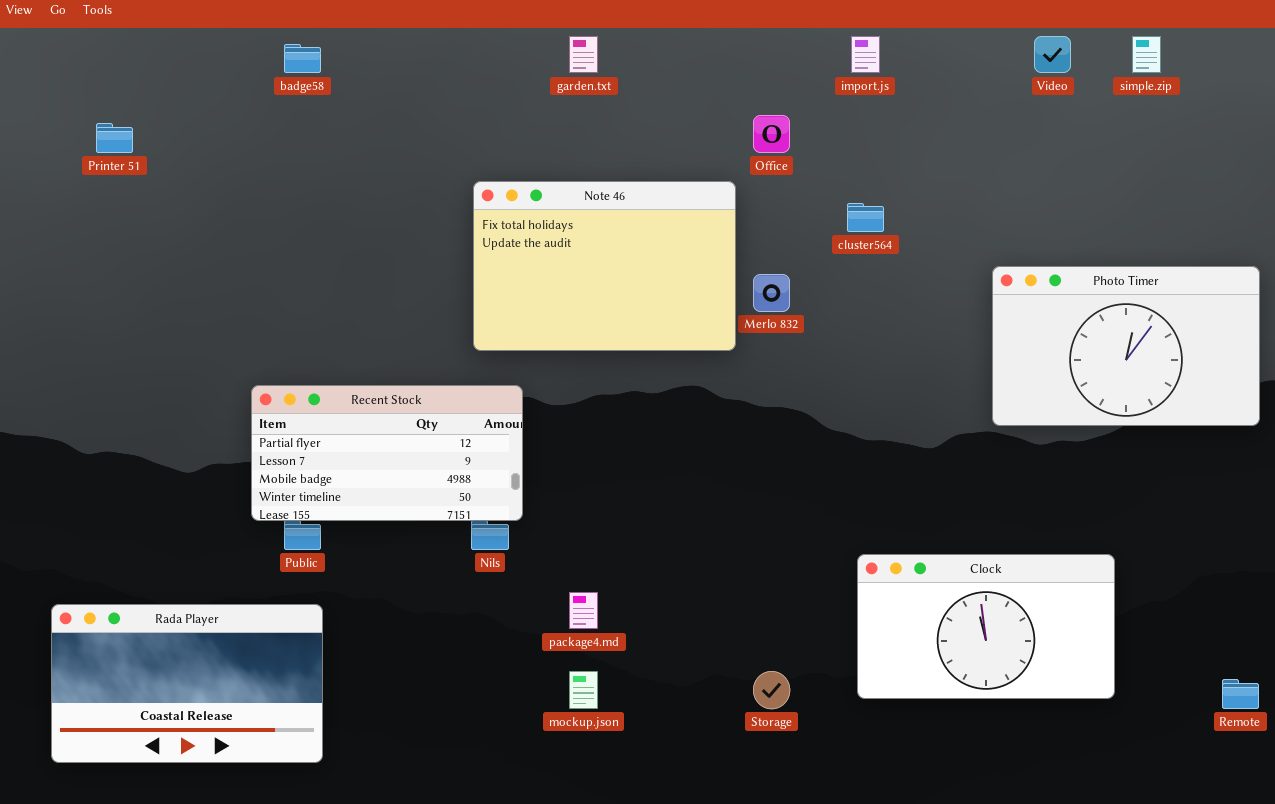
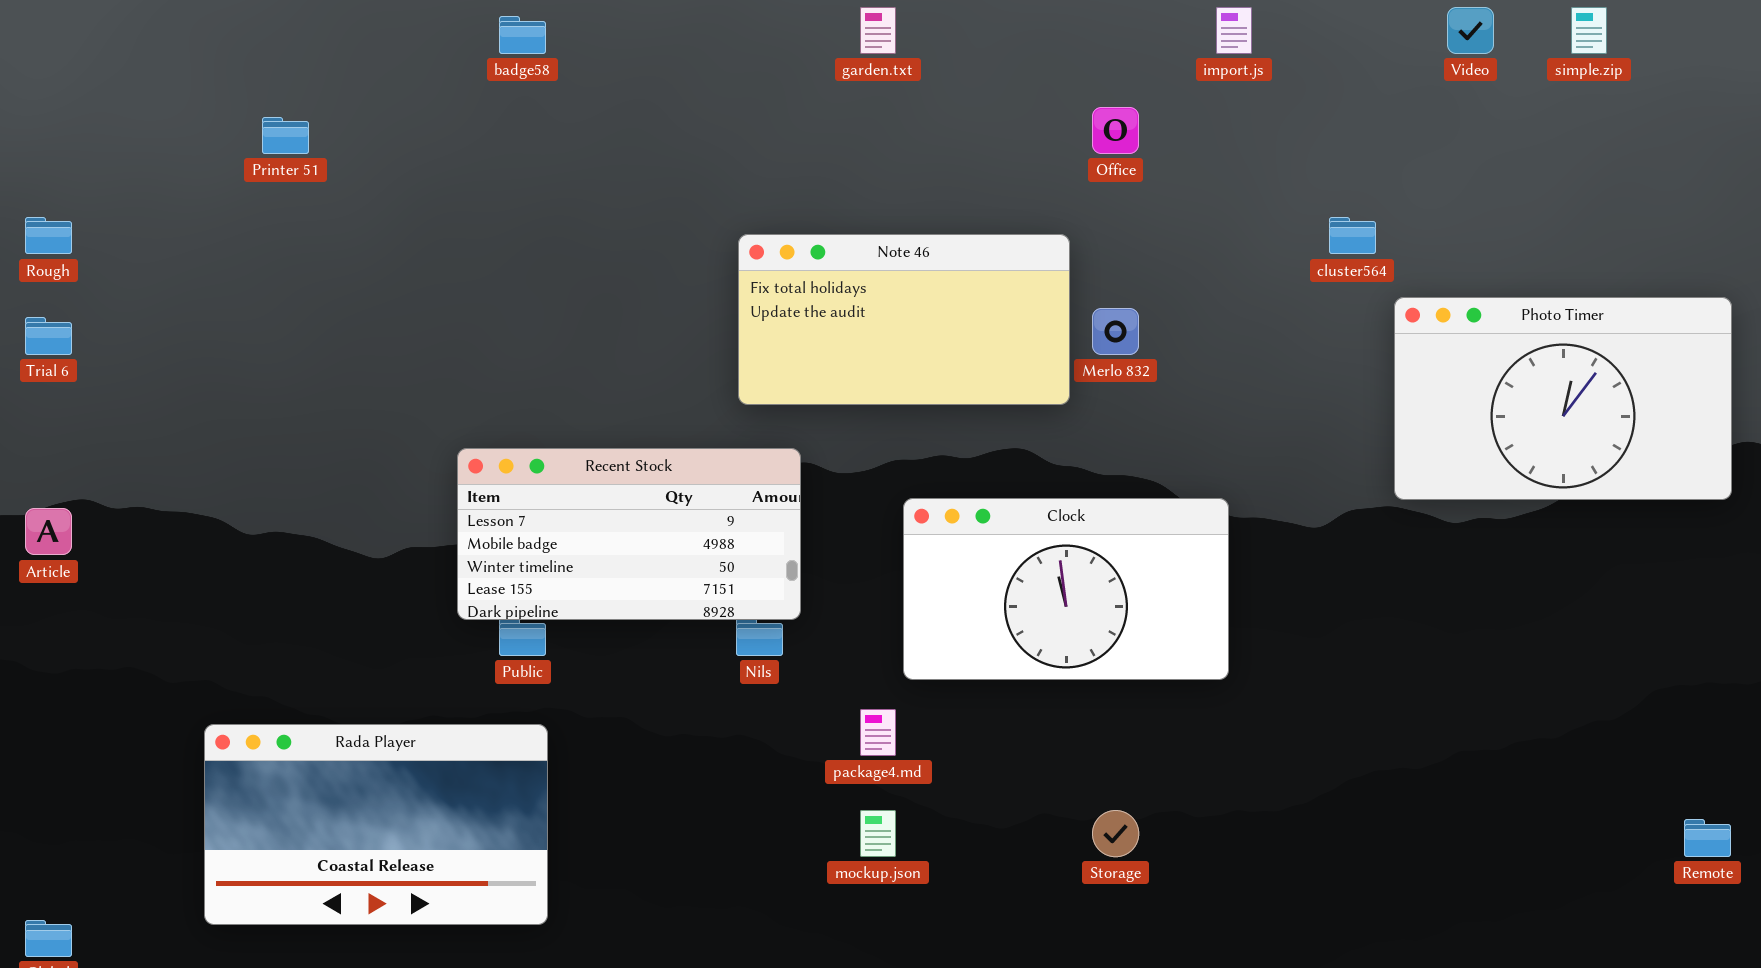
Note 46: [473,181,736,351] -> [738,234,1070,405], resized
cluster564: [847,203,884,232] -> [1329,217,1376,254], moved
Recent Stock: [251,385,523,521] -> [457,448,801,620], scrolled down 1 row
Clock: [857,554,1115,699] -> [903,498,1229,680], moved

